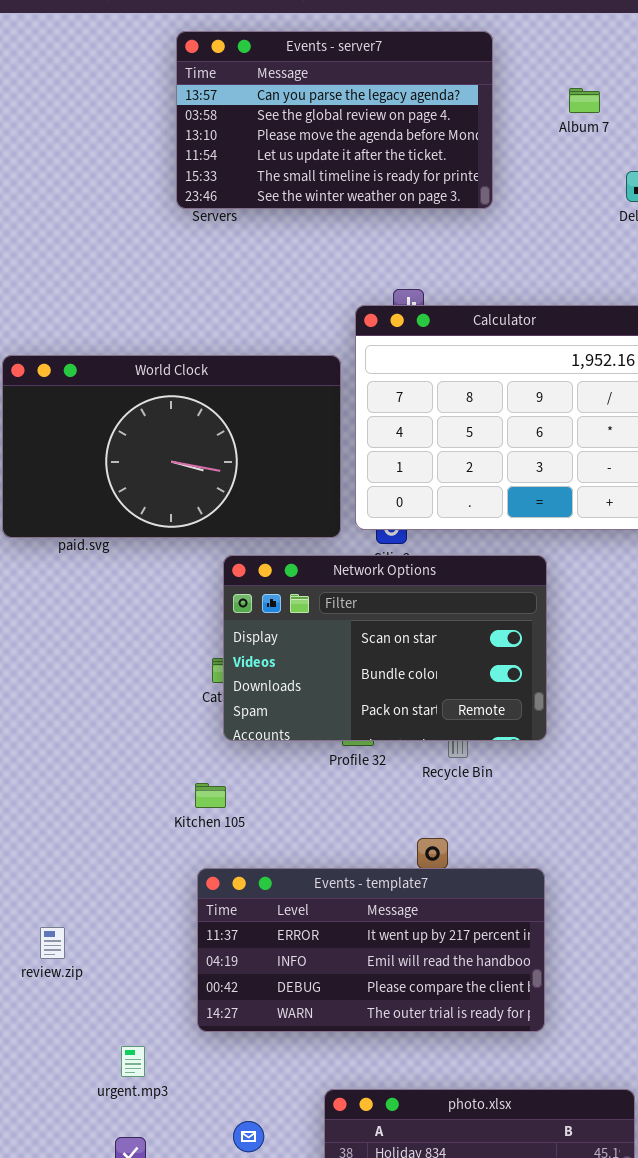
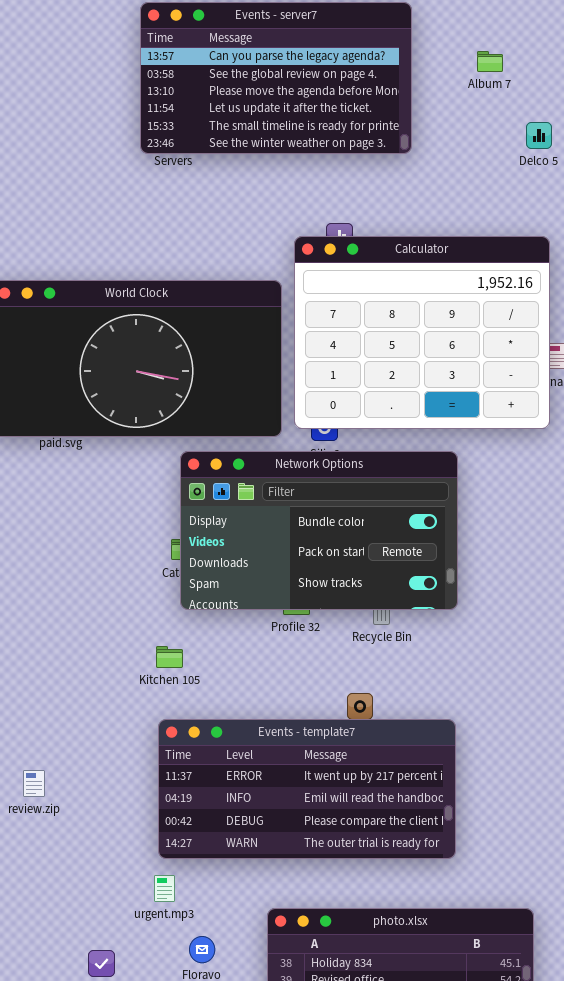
Network Options: [223,555,547,741] -> [180,451,458,610], scrolled down 1 row
urgent.mp3: [121,1046,145,1077] -> [154,875,175,902], moved

